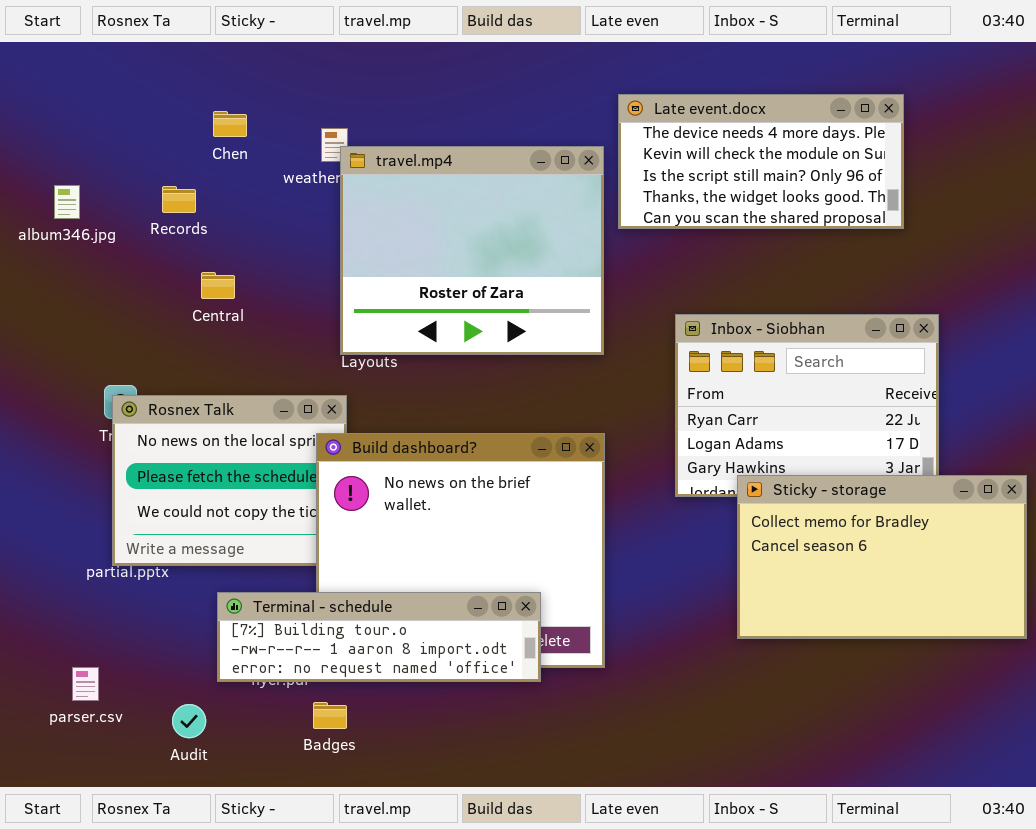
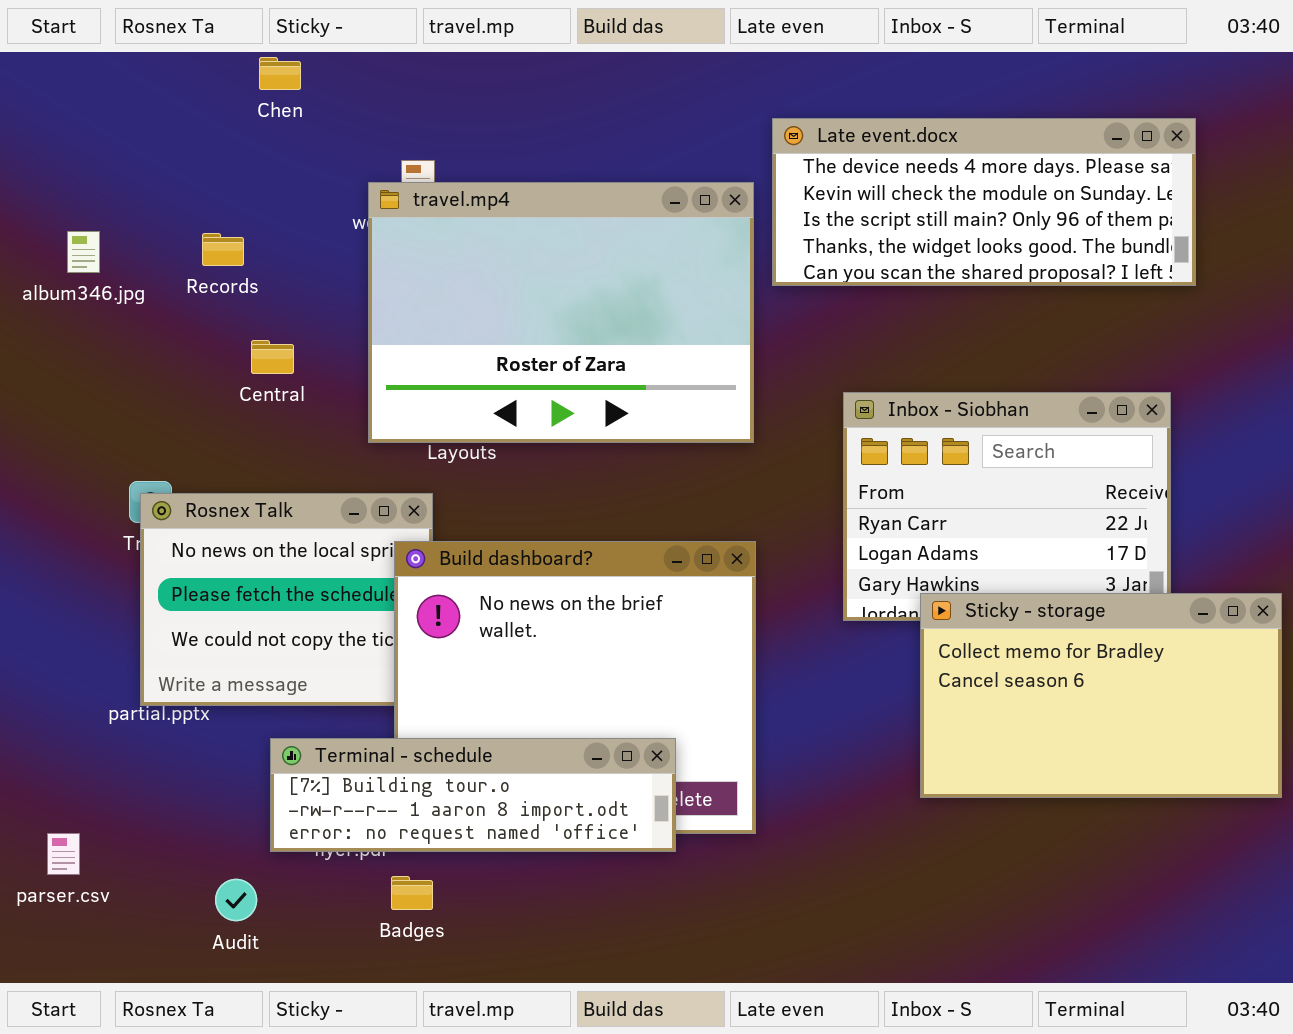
Late event.docx: [618,94,904,229] -> [772,118,1196,286], resized
Chen: [213,111,247,137] -> [259,57,301,90], moved
travel.mp4: [340,146,604,355] -> [368,182,754,443], resized
parser.csv: [72,667,99,701] -> [47,833,80,875], moved

